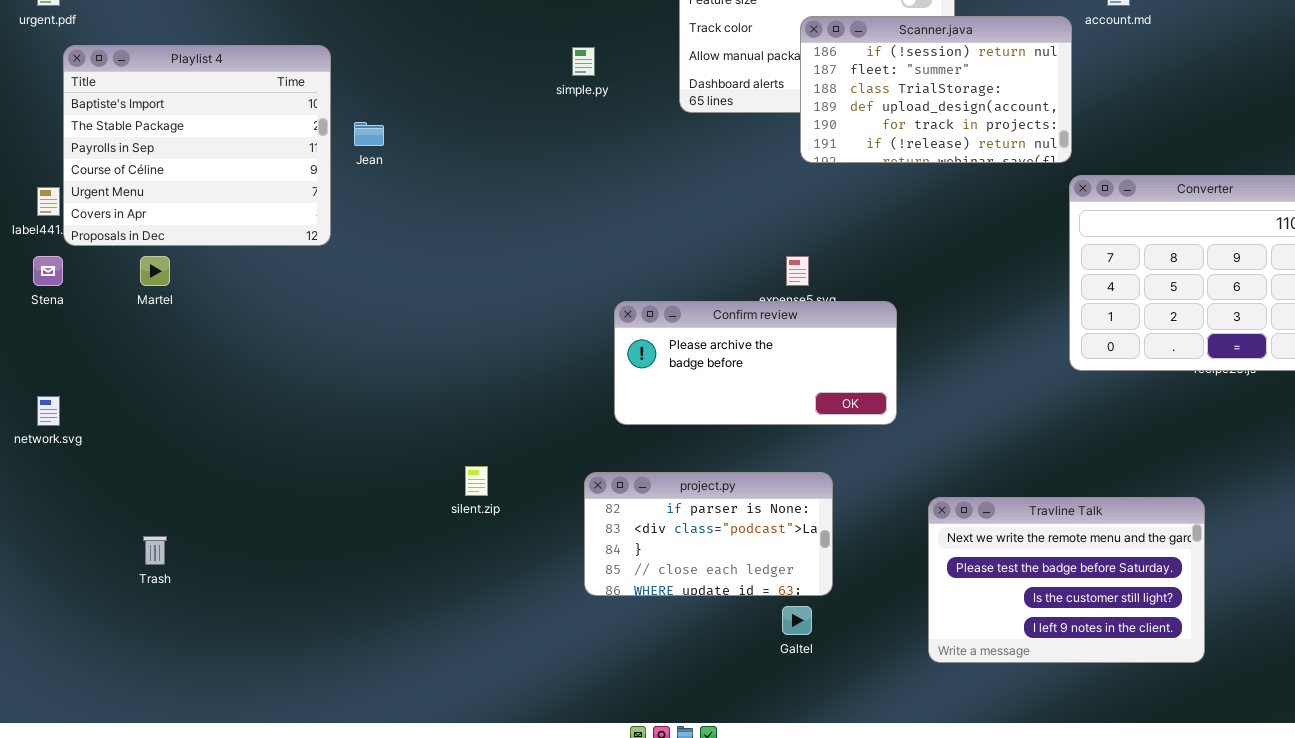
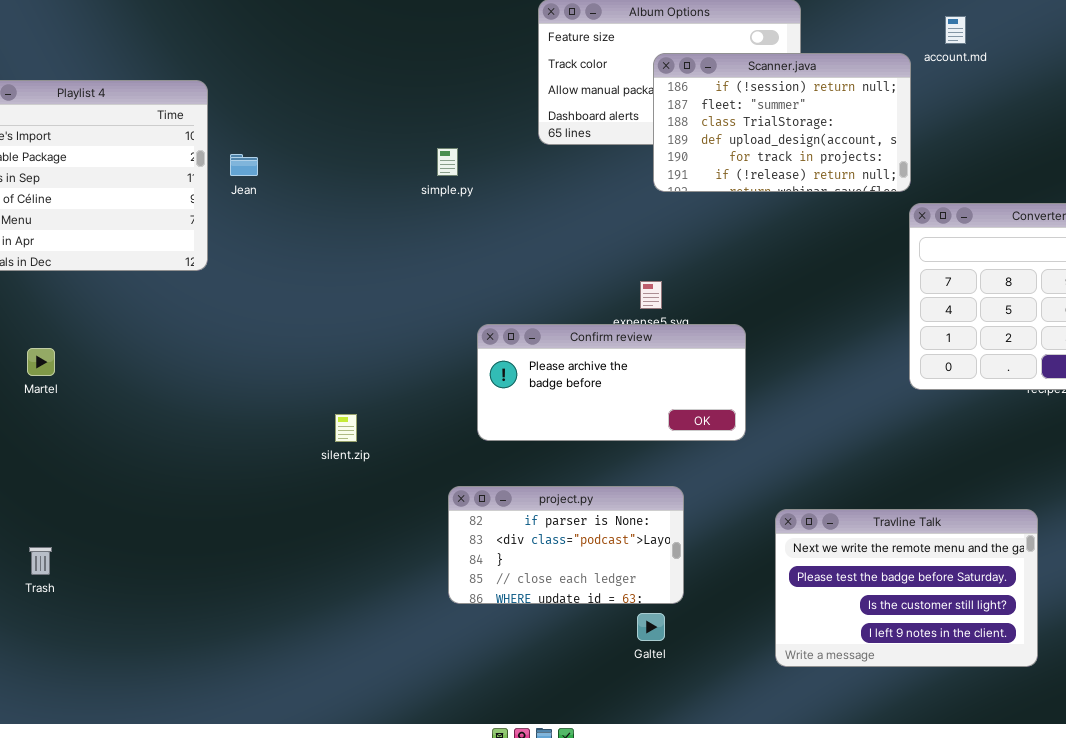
simple.py: [572,47,595,76] -> [437,148,458,176], moved
Martel: [140,256,170,286] -> [27,348,55,376], moved
silent.zip: [465,466,488,496] -> [335,414,357,442], moved

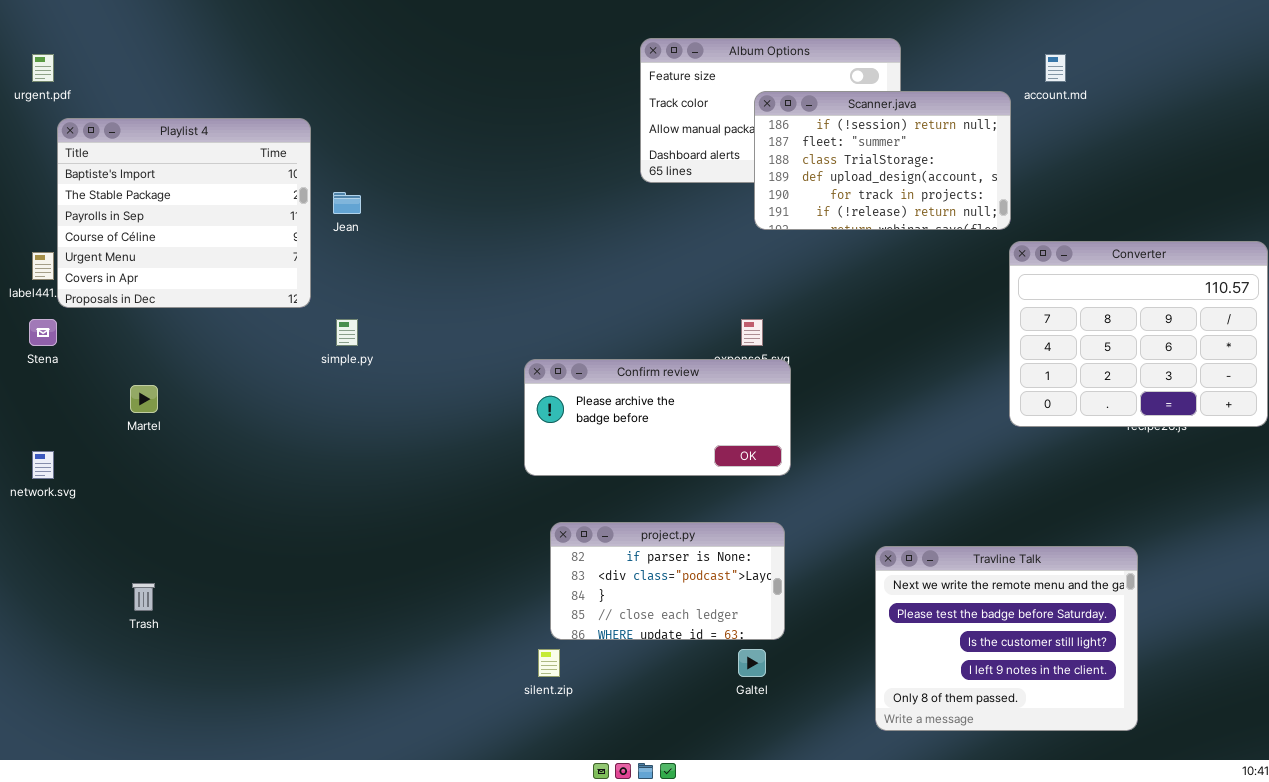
simple.py: [437,148,458,176] -> [336,319,358,346], moved
Confirm review: [477,324,746,441] -> [524,359,791,476], moved
silent.zip: [335,414,357,442] -> [538,649,560,677], moved
Travline Talk: [775,509,1038,667] -> [875,546,1138,731], resized

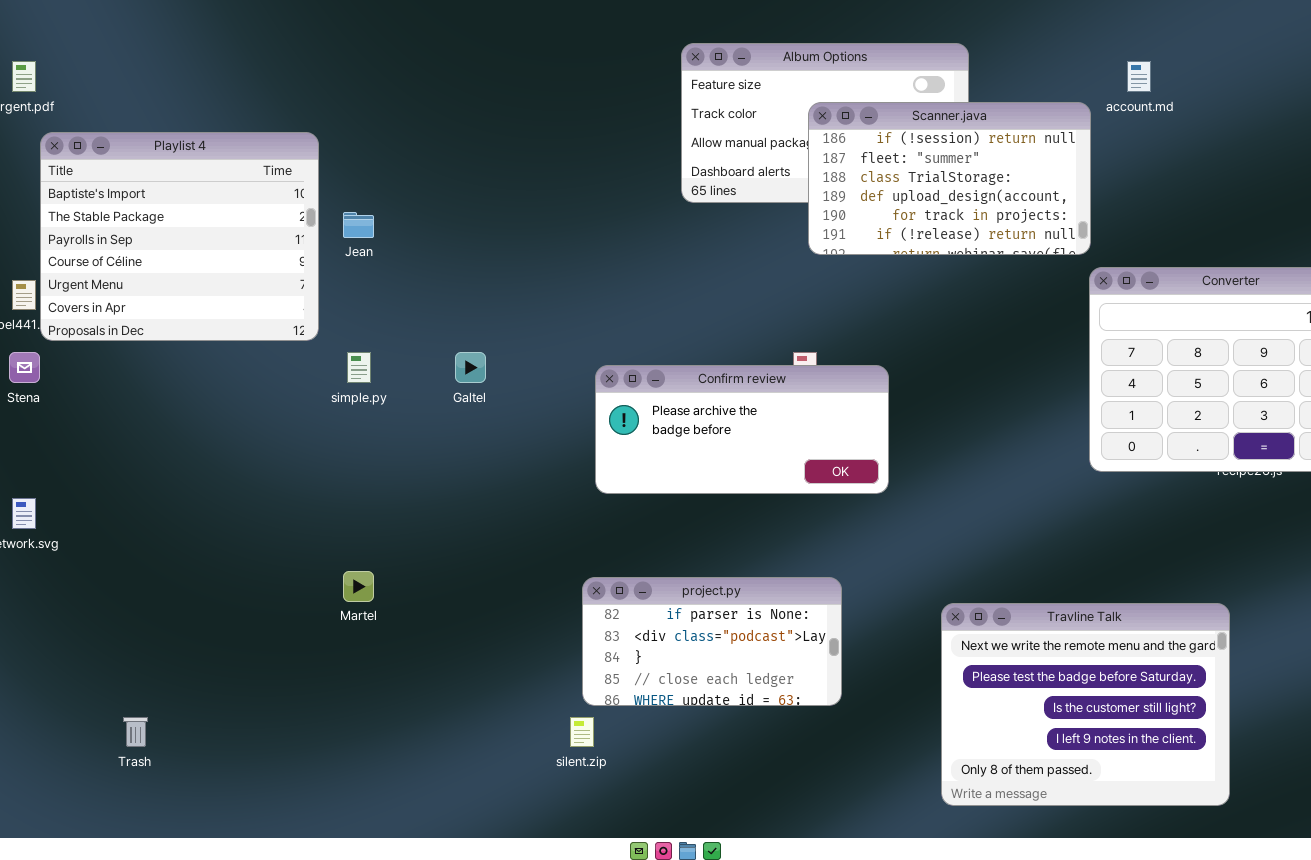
Confirm review: [524,359,791,476] -> [595,365,889,494], moved
Martel: [130,385,158,413] -> [343,571,374,602], moved
Trash: [132,583,155,611] -> [123,717,148,747], moved
Galtel: [738,649,766,677] -> [455,352,486,383], moved

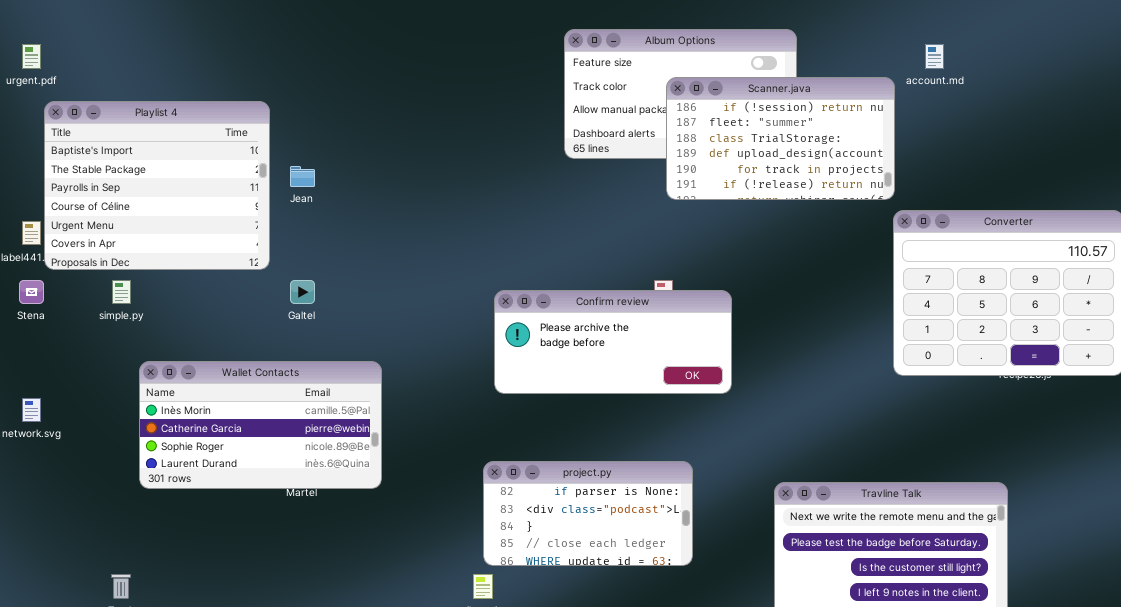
simple.py: [347,352,371,383] -> [112,280,131,304], moved
Galtel: [455,352,486,383] -> [290,280,315,304], moved
Wallet Contacts: none -> [139,361,382,489], opened

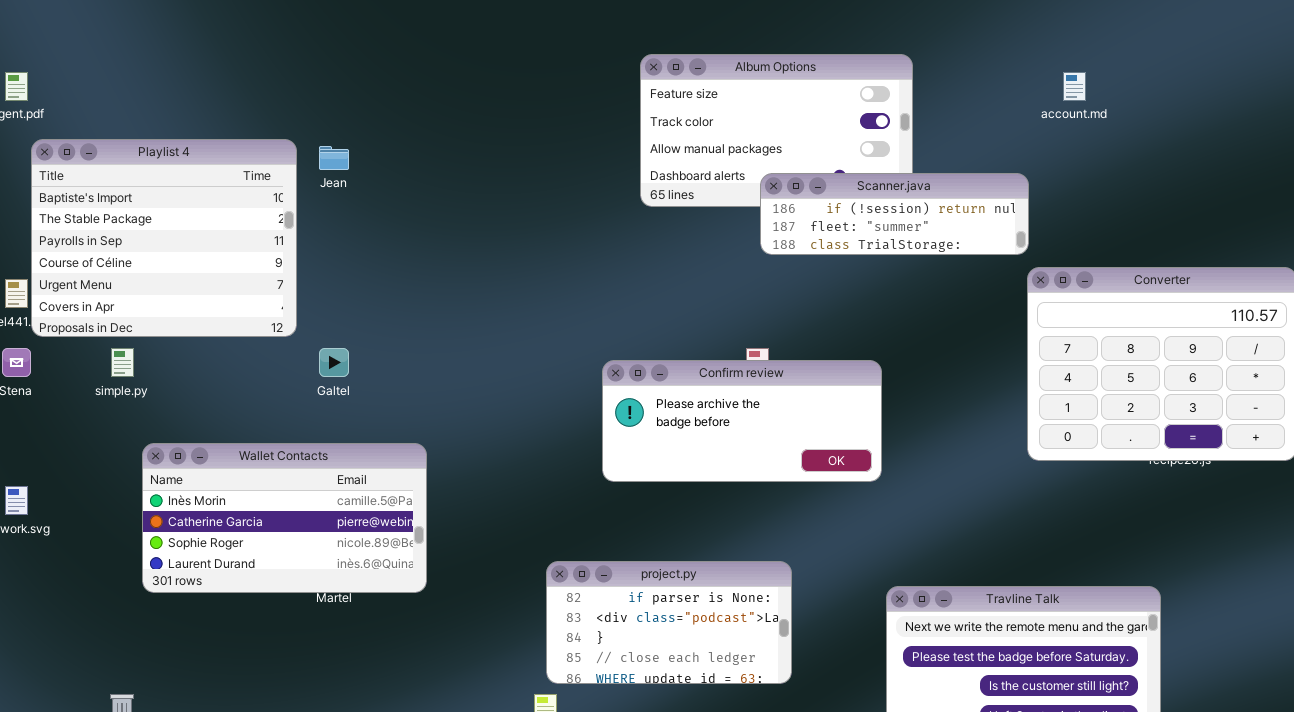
Scanner.java: [666,77,895,200] -> [760,173,1029,255], resized
Jean: [290,166,315,187] -> [319,146,349,170], moved
Confirm review: [494,290,732,394] -> [602,360,882,482], moved

